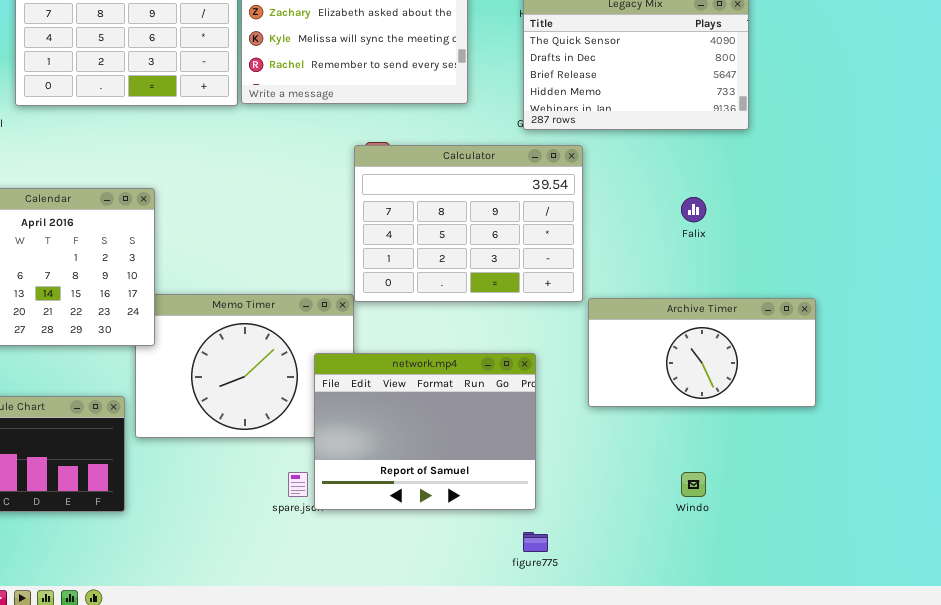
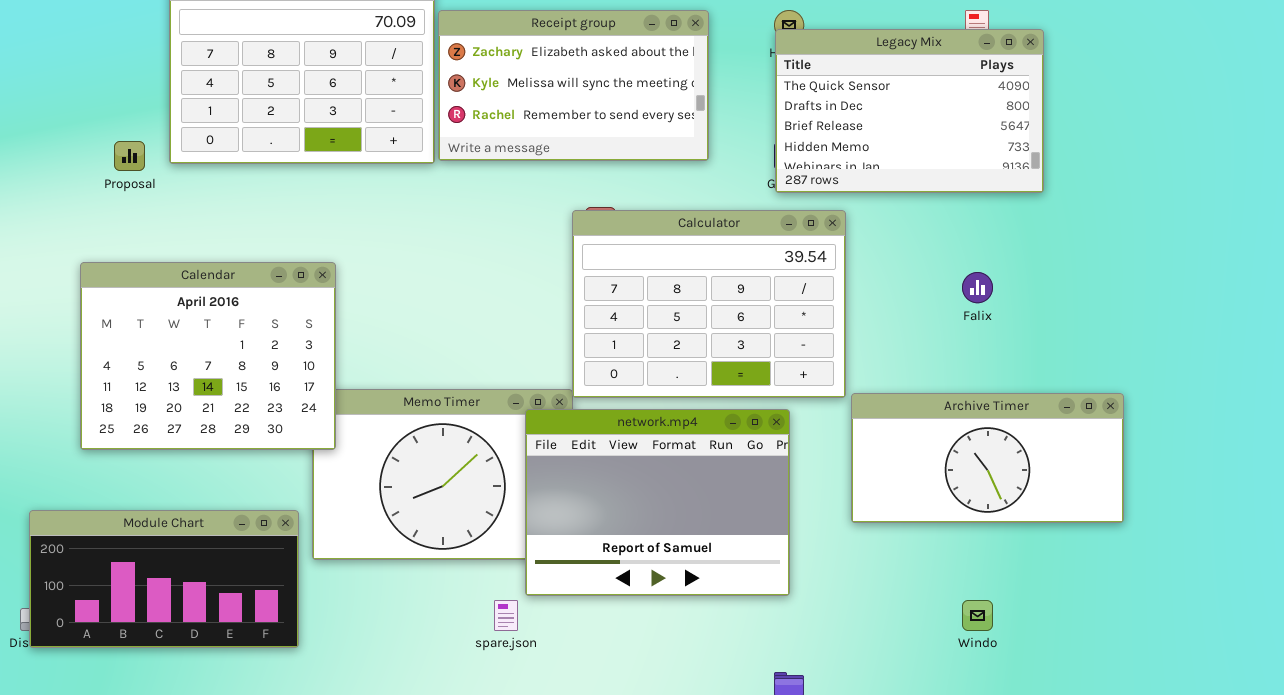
network.mp4: [314,353,536,510] -> [525,409,790,596], moved

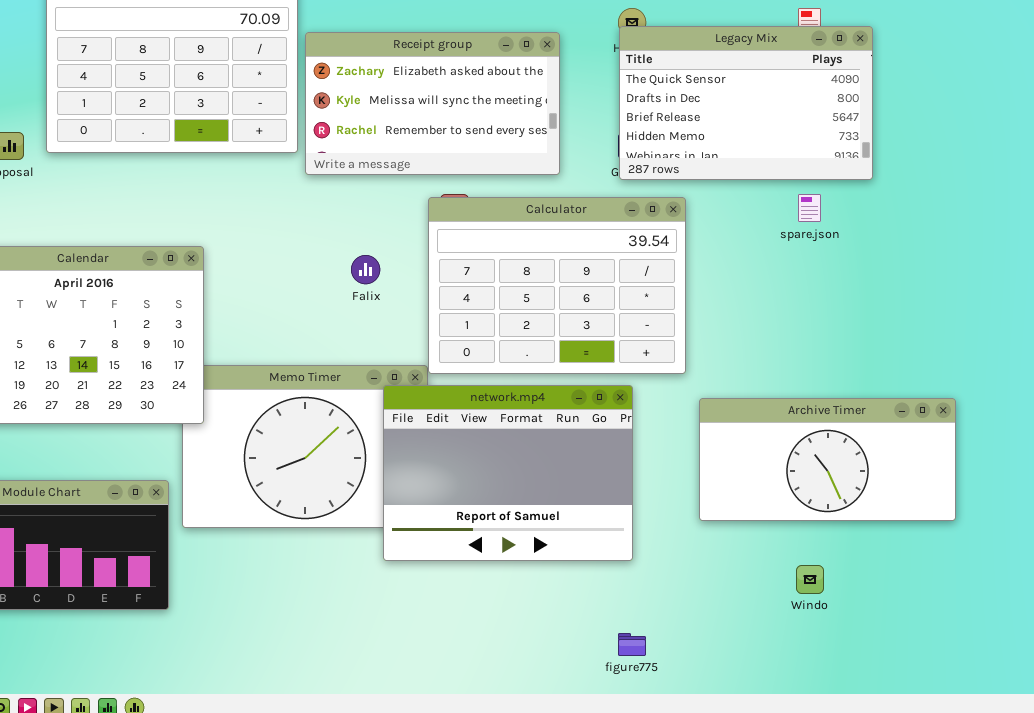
Receipt group: [438,10,709,161] -> [305,32,560,175], moved
Falix: [962,272,993,303] -> [351,255,380,284], moved
Archive Timer: [851,393,1124,523] -> [699,398,956,521], moved
spare.json: [494,600,518,631] -> [798,194,821,222], moved

